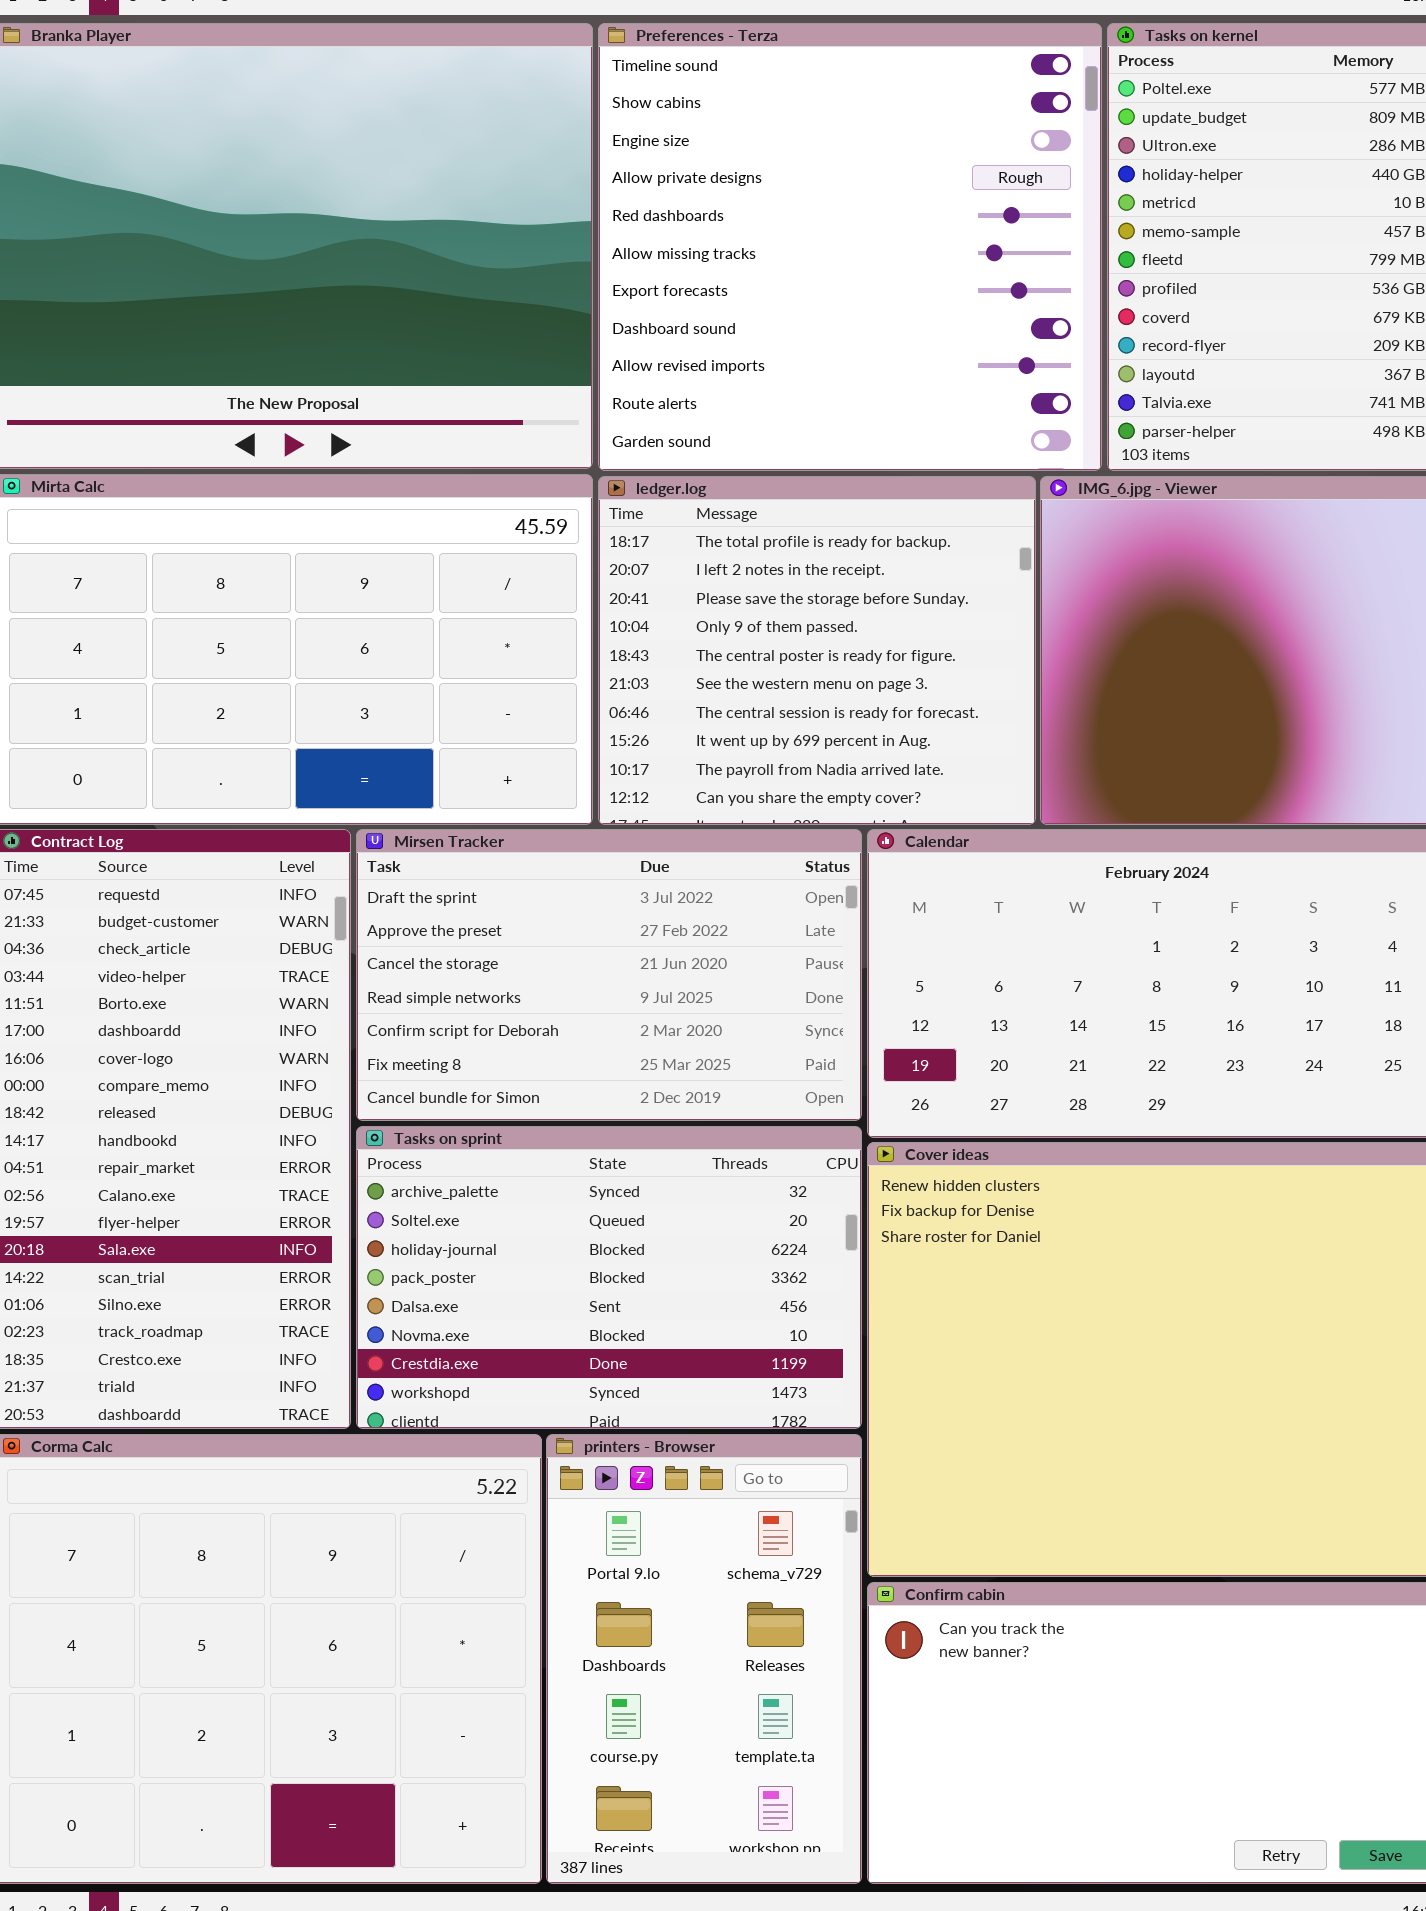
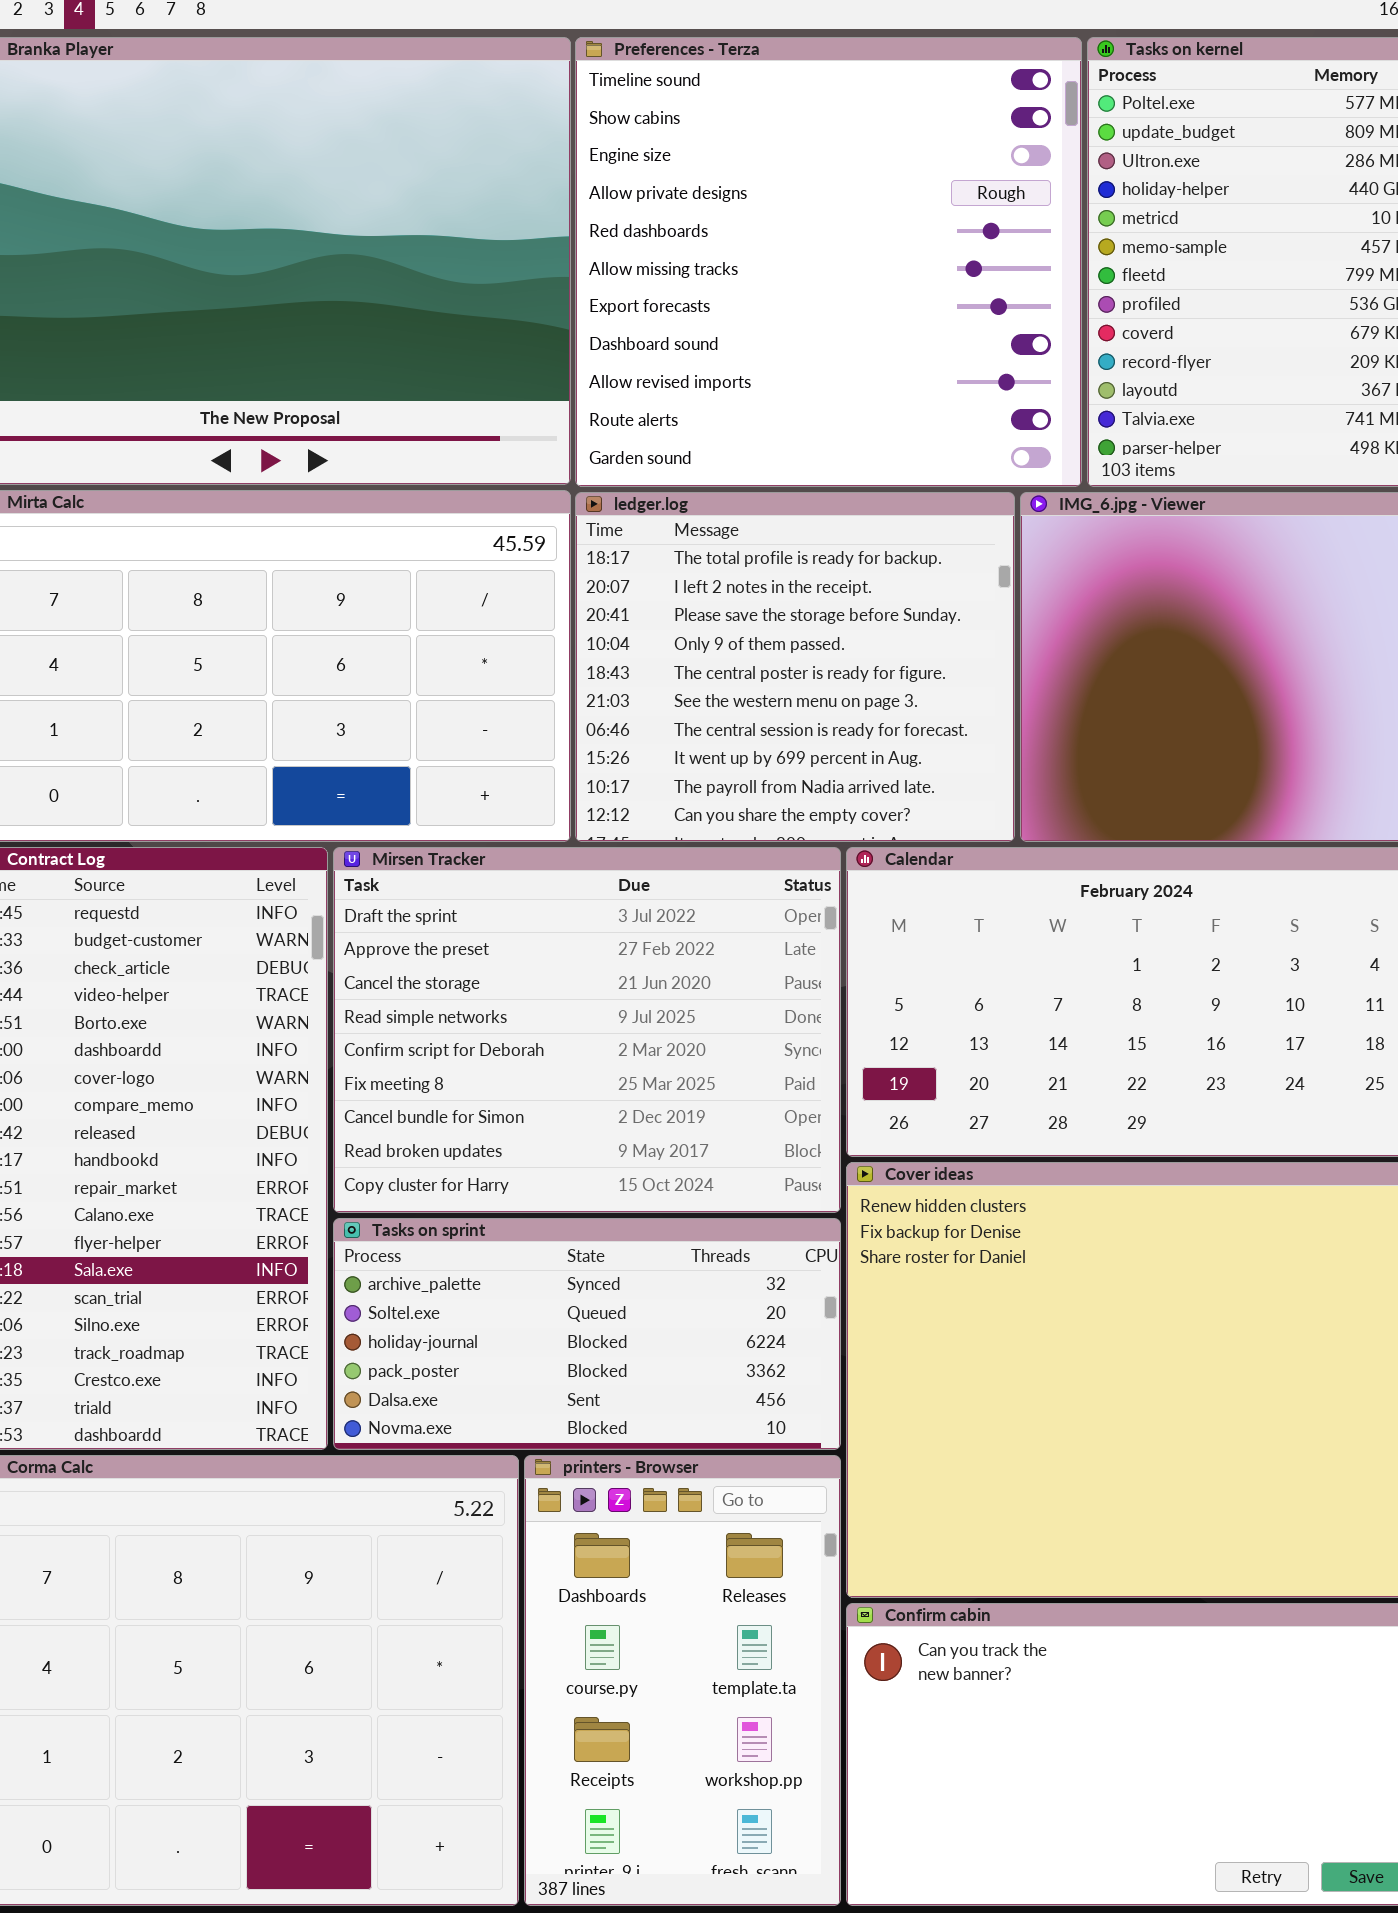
Mirsen Tracker: [356,829,862,1121] -> [333,847,841,1213], resized
Tasks on sprint: [356,1126,862,1429] -> [333,1218,841,1450], resized
printers - Browser: [546,1434,862,1884] -> [524,1455,841,1906], scrolled down 1 row

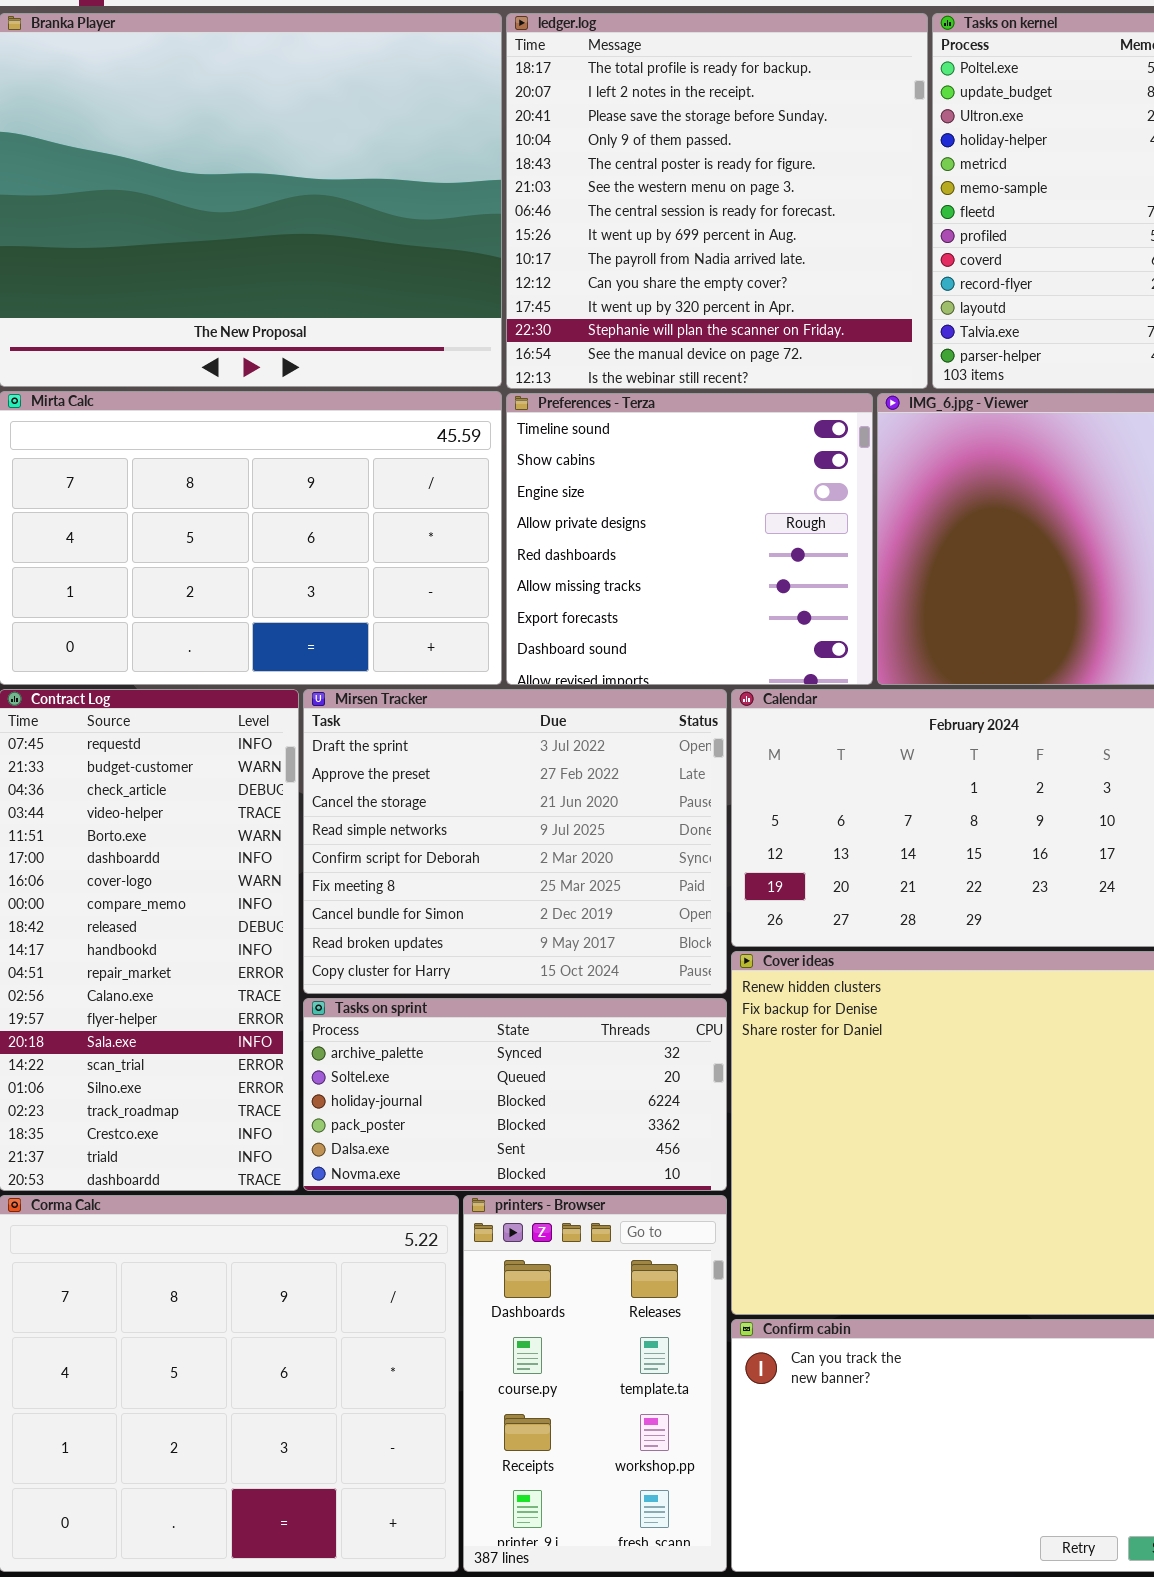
Preferences - Terza: [575,37,1082,487] -> [506,393,873,685], moved, resized
ledger.log: [575,492,1015,842] -> [506,13,928,389], moved, resized

